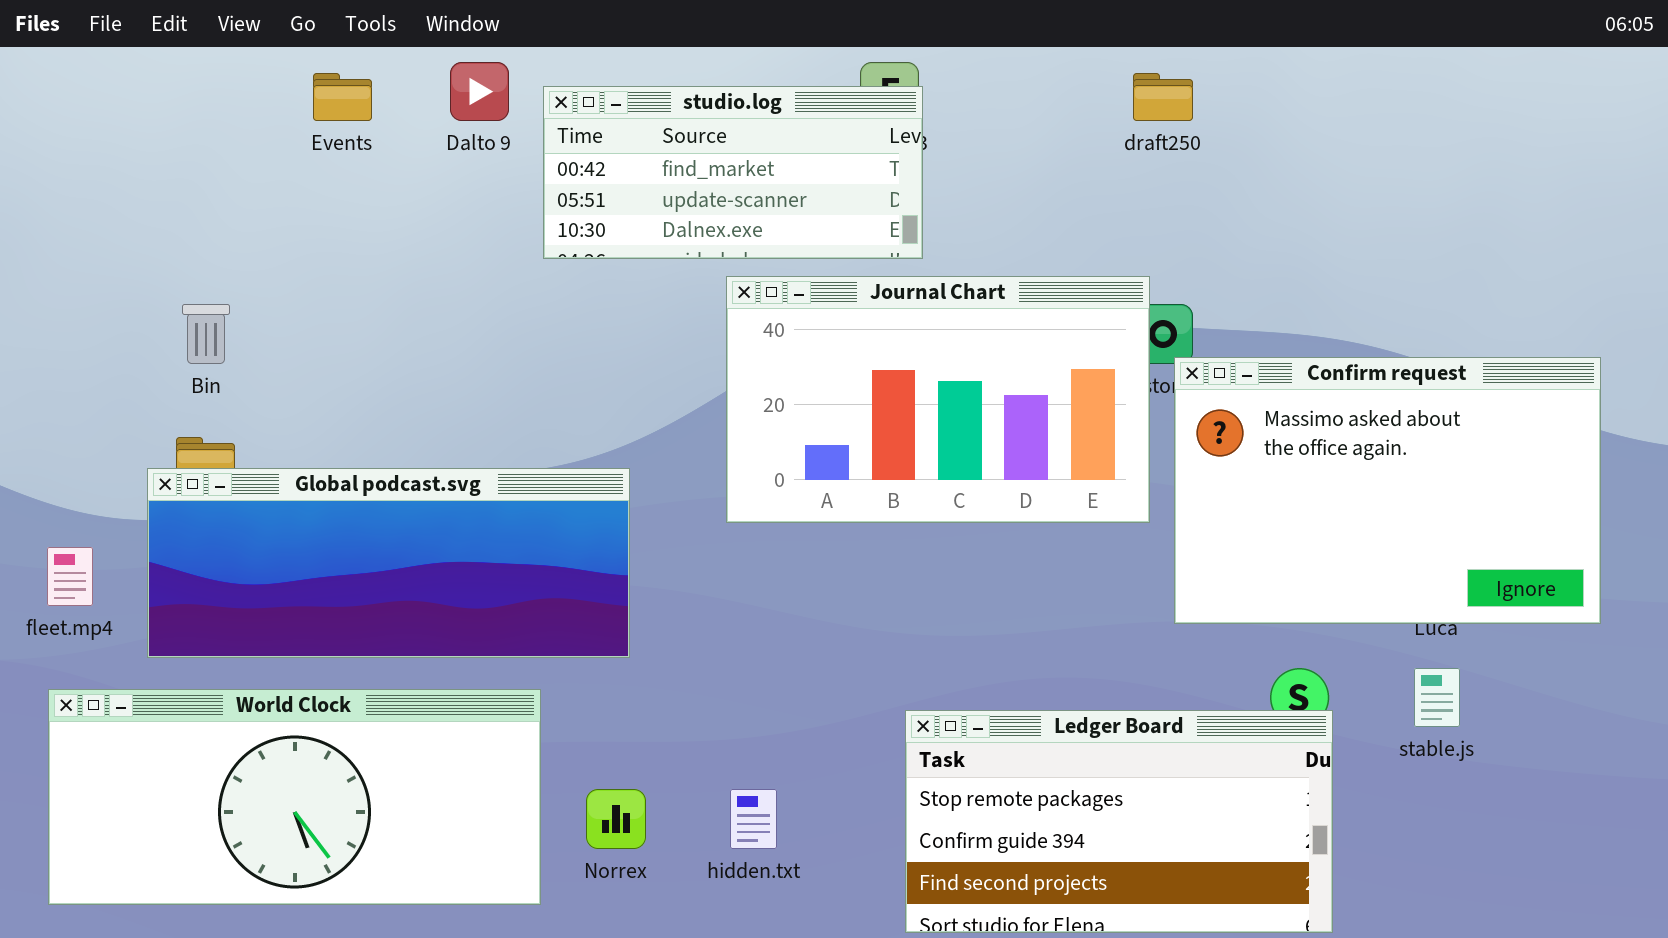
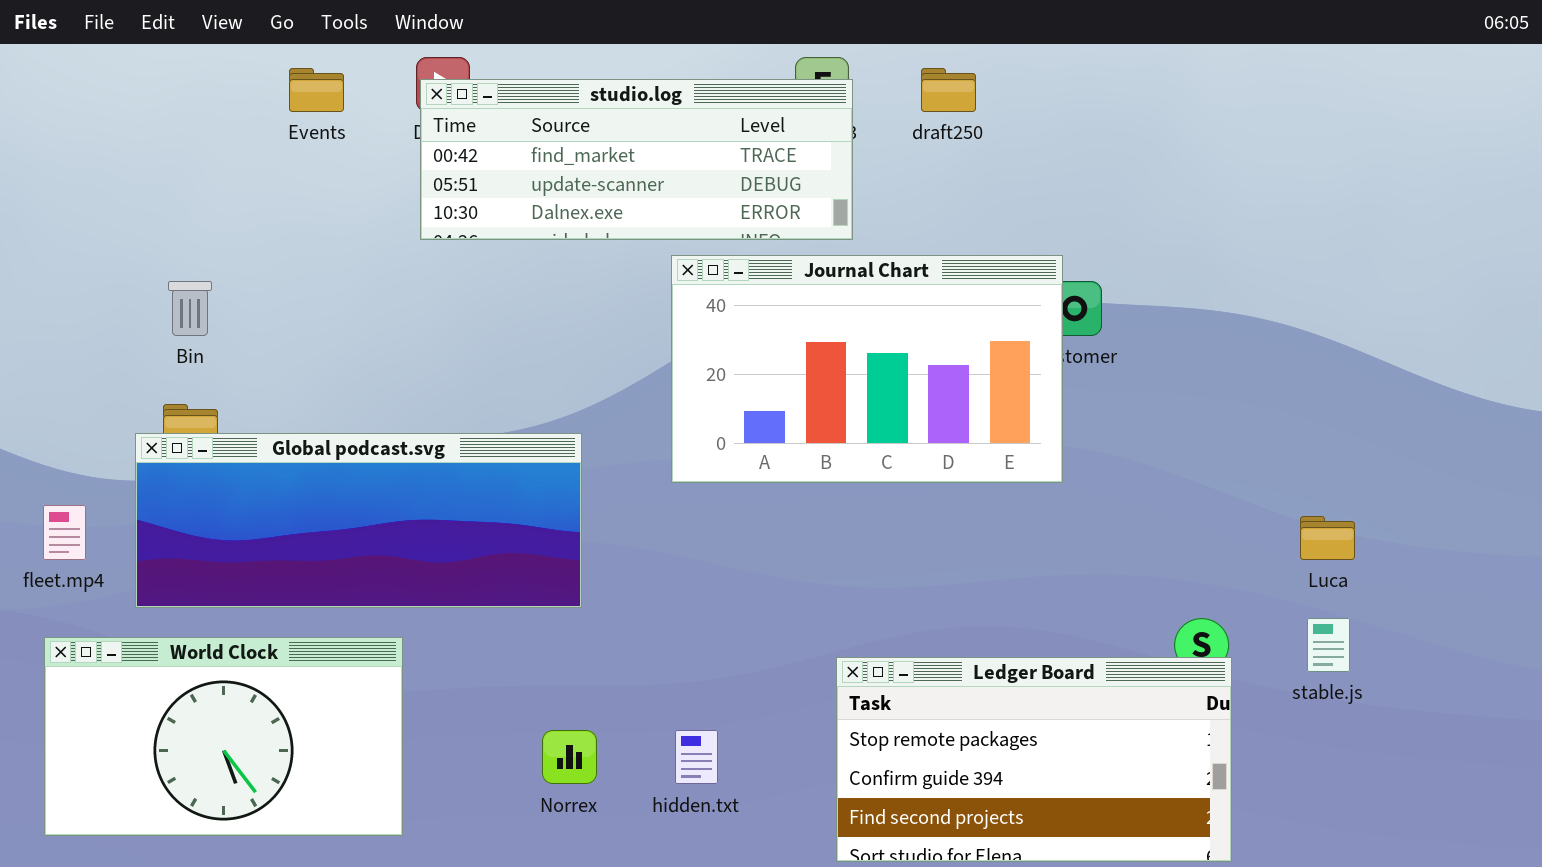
draft250: [1133,73,1193,121] -> [921,68,976,112], moved
studio.log: [543,86,923,259] -> [420,79,853,240], resized
Confirm request: [1174,357,1601,624] -> none, closed
World Clock: [48,689,541,905] -> [44,637,403,836], resized

